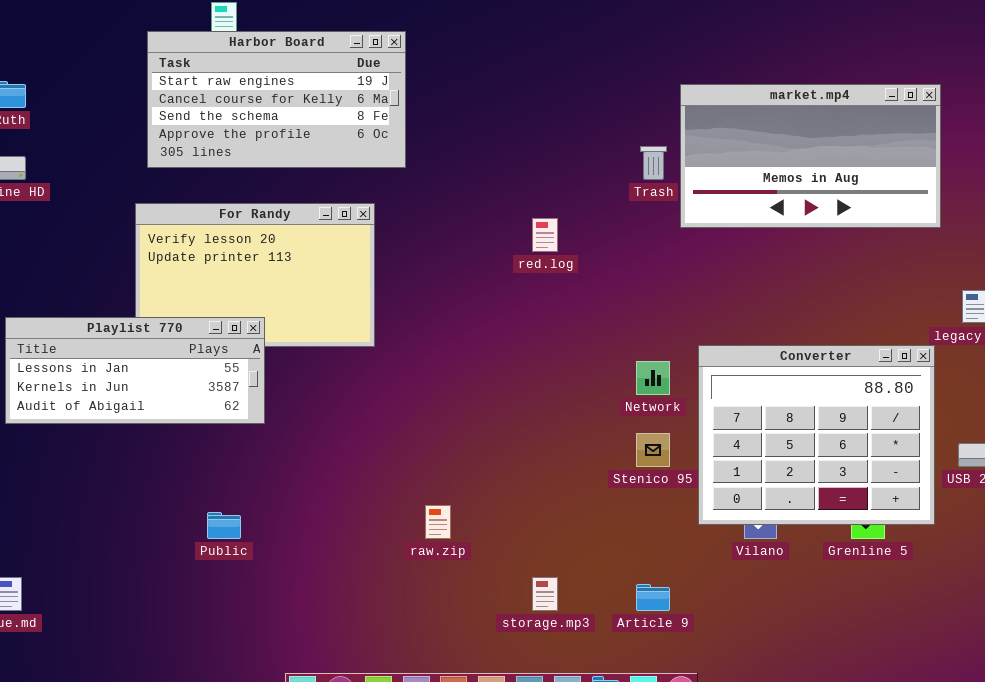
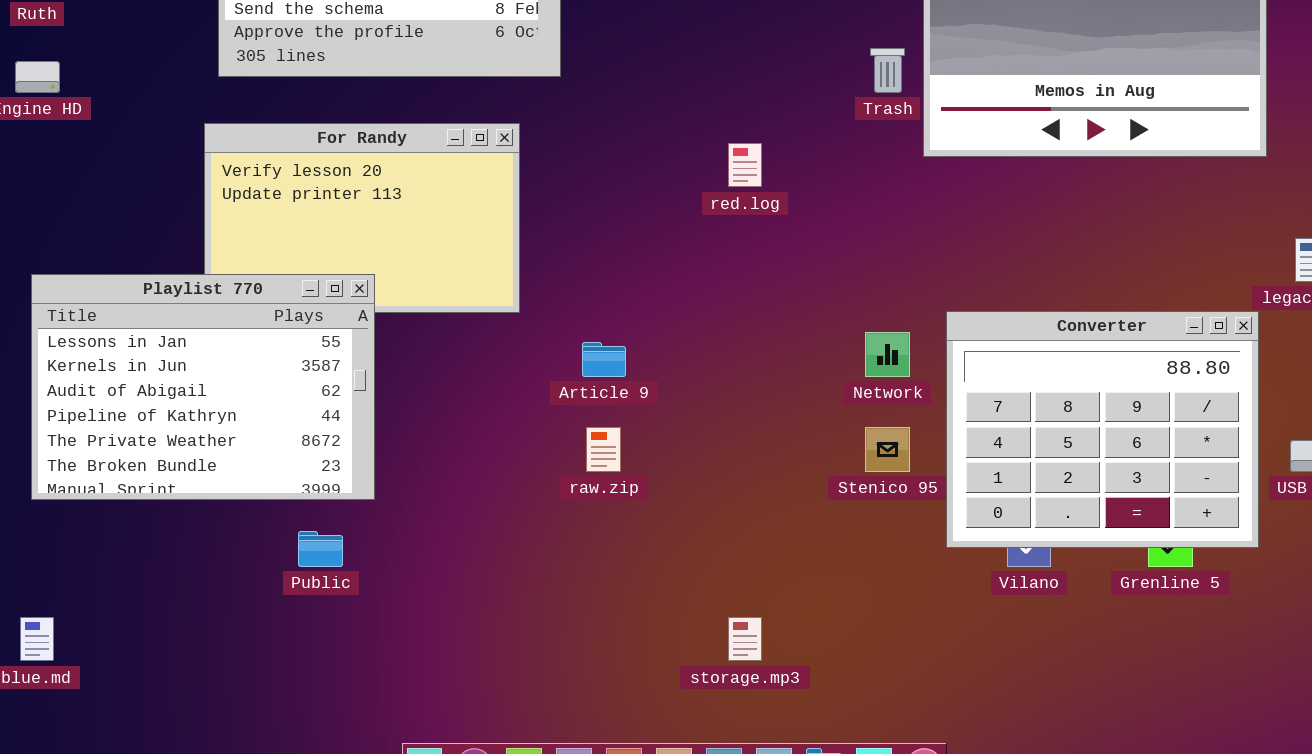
Playlist 770: [5,317,265,424] -> [31,274,375,500], resized
raw.zip: [425,505,451,539] -> [586,427,621,472], moved
Article 9: [636,584,670,611] -> [582,342,626,377], moved

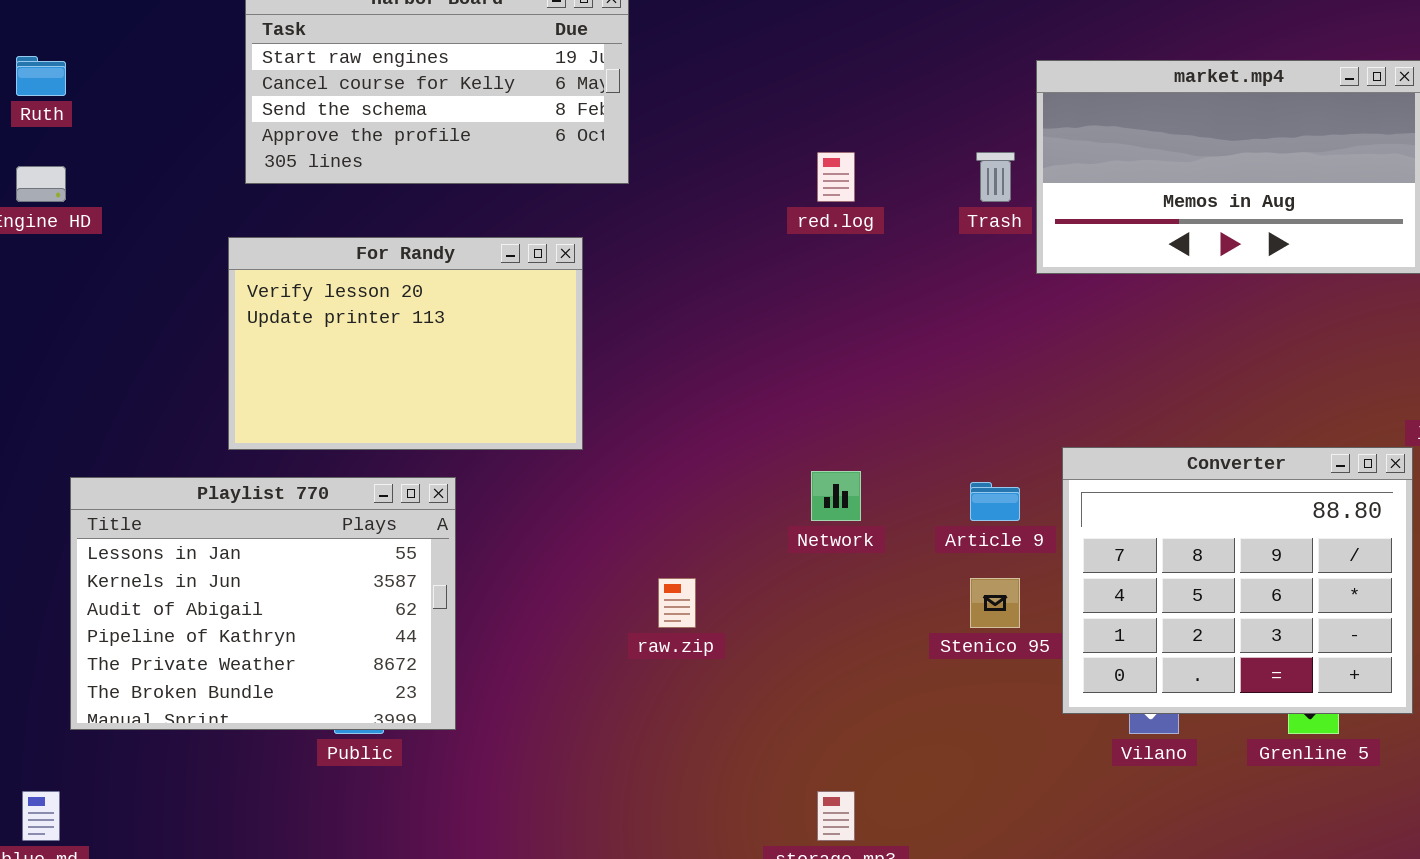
red.log: [728,143,762,187] -> [817,152,855,202], moved
Playlist 770: [31,274,375,500] -> [70,477,456,730], moved
Network: [865,332,910,377] -> [811,471,861,521], moved
Article 9: [582,342,626,377] -> [970,482,1020,521], moved

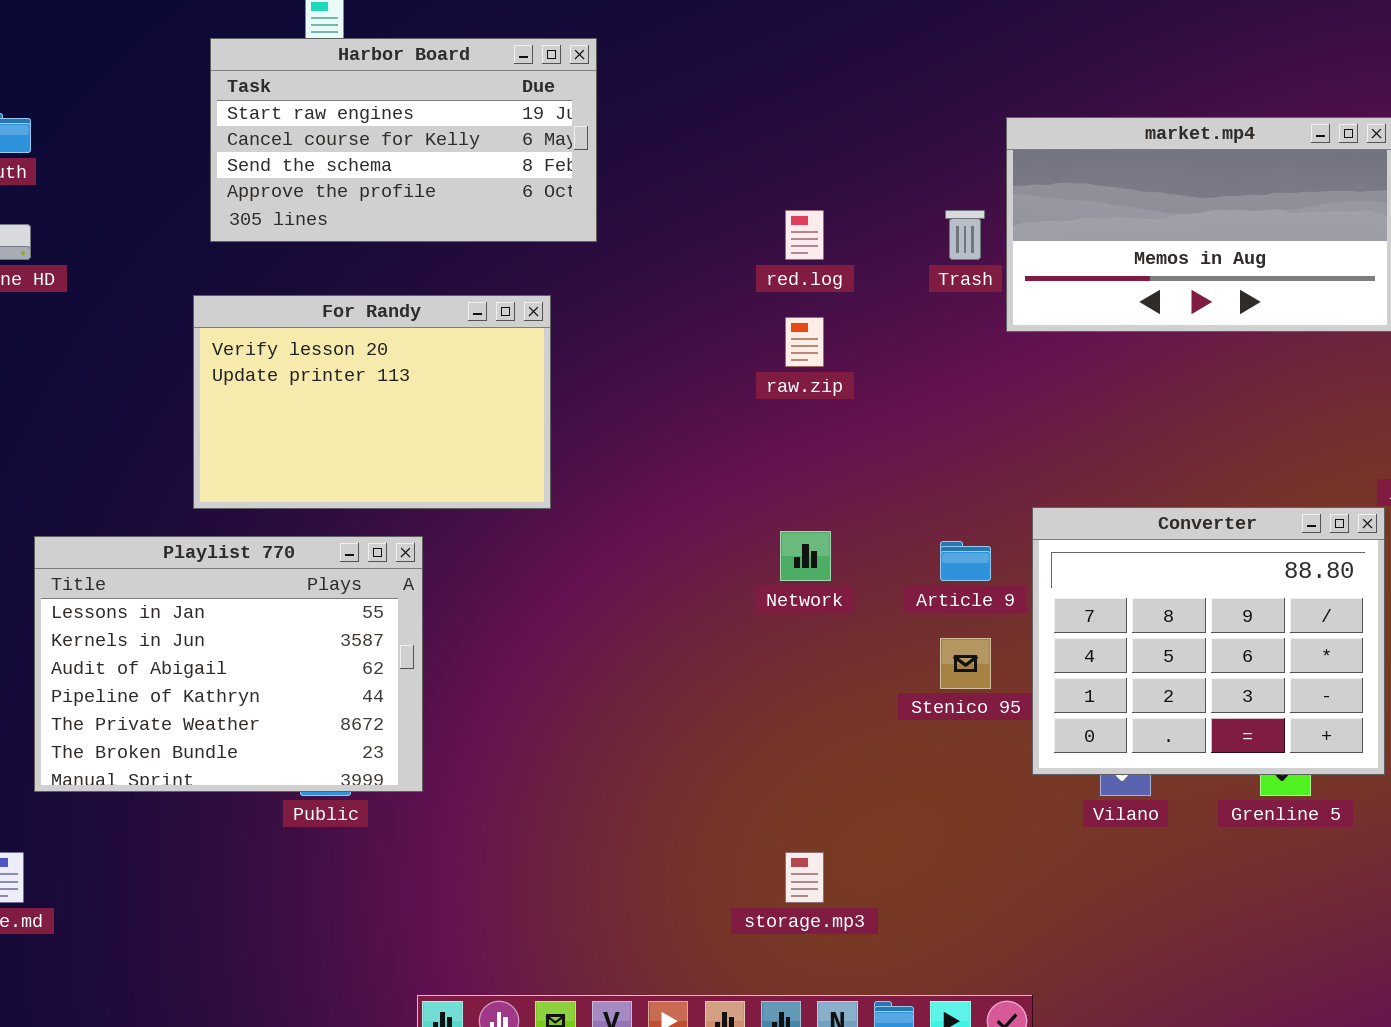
raw.zip: [658,578,696,628] -> [785,317,824,367], moved

